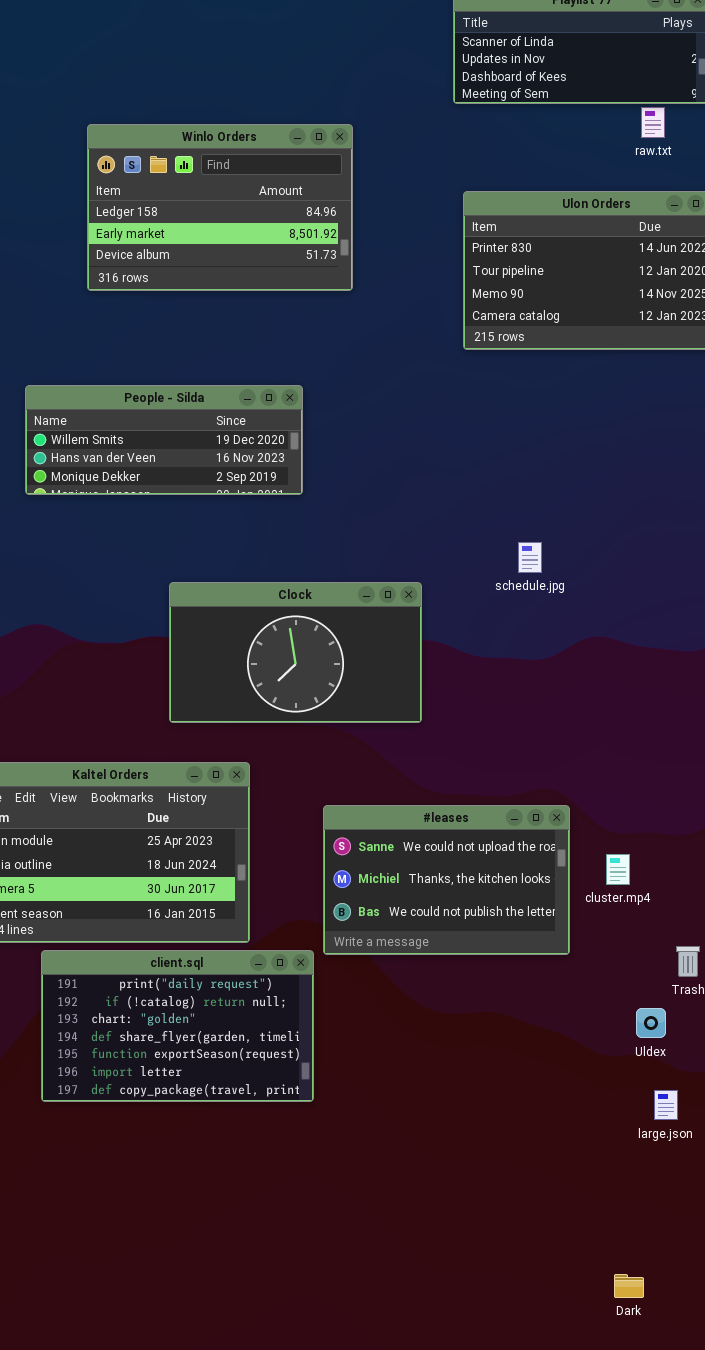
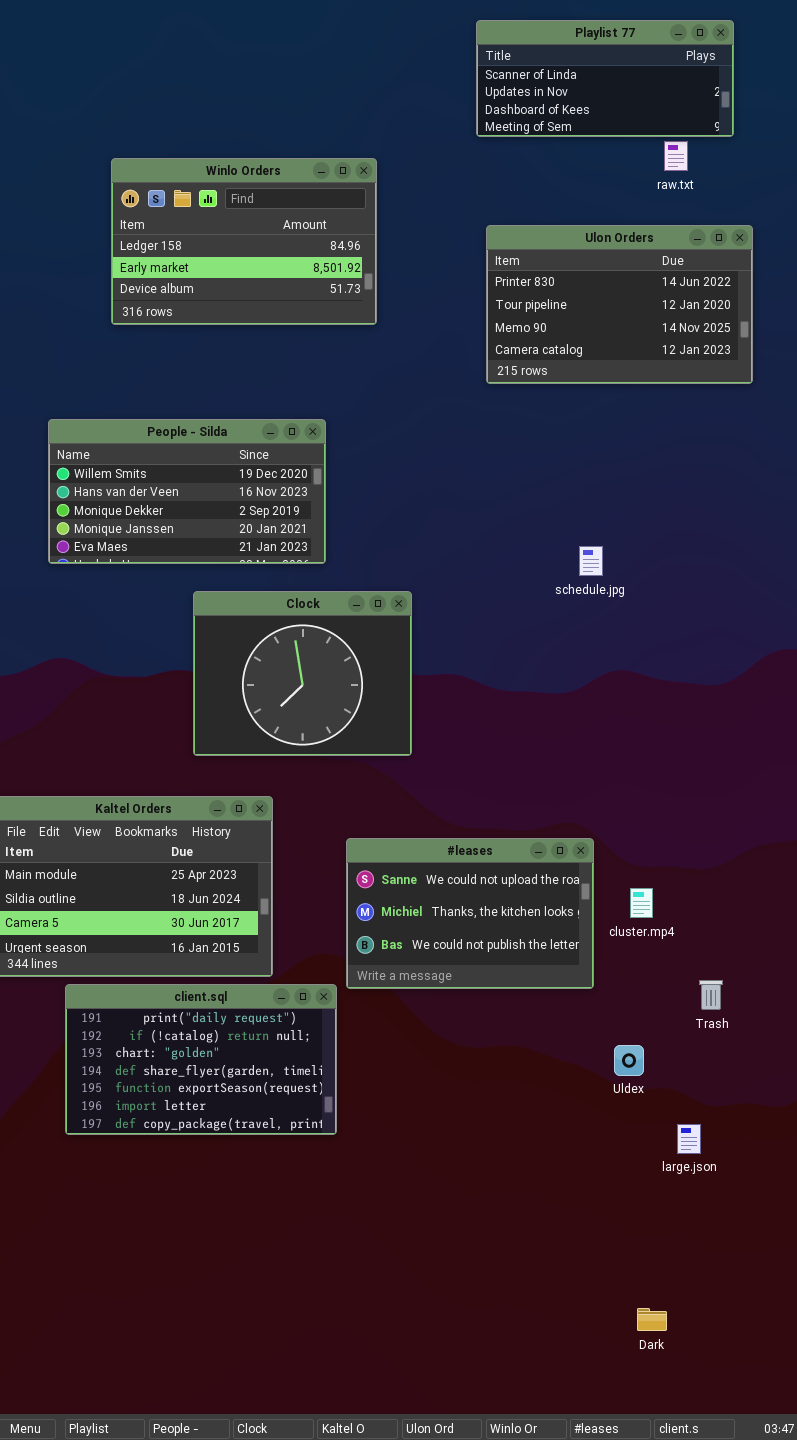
People - Silda: [25,385,303,495] -> [48,419,326,564], resized
schedule.jpg: [518,542,542,573] -> [579,546,603,576], moved
Clock: [169,582,422,723] -> [193,591,412,756], resized
Uldex: [636,1008,666,1038] -> [614,1045,644,1076], moved

